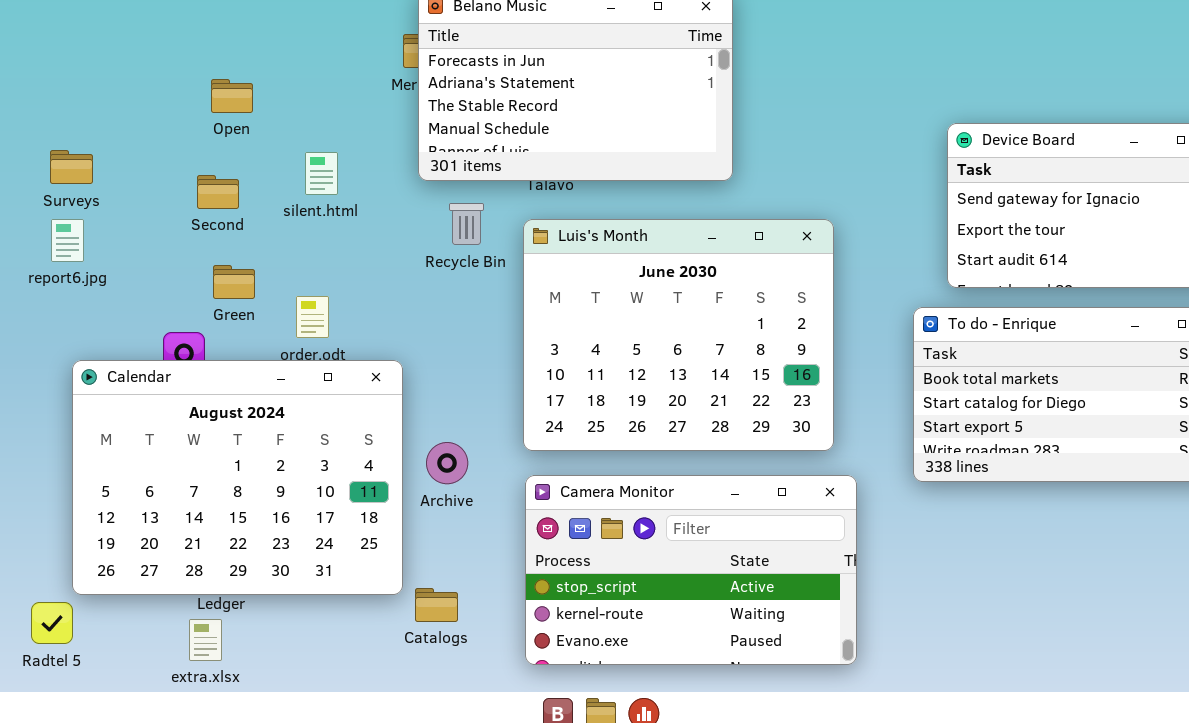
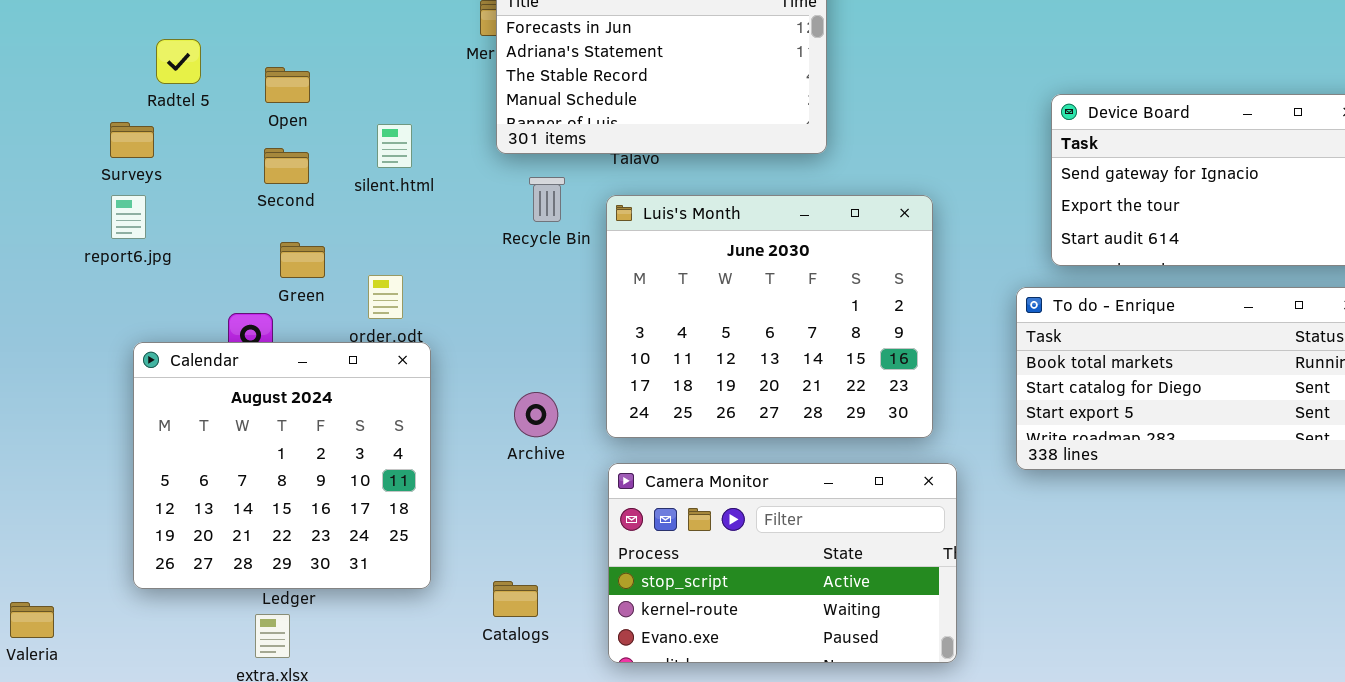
Open: [211,79,253,113] -> [265,67,310,103], moved
Calendar: [72,360,403,595] -> [133,342,431,589], resized
Archive: [426,442,468,484] -> [514,392,558,437], moved
Radtel 5: [31,602,73,644] -> [156,39,201,84], moved

